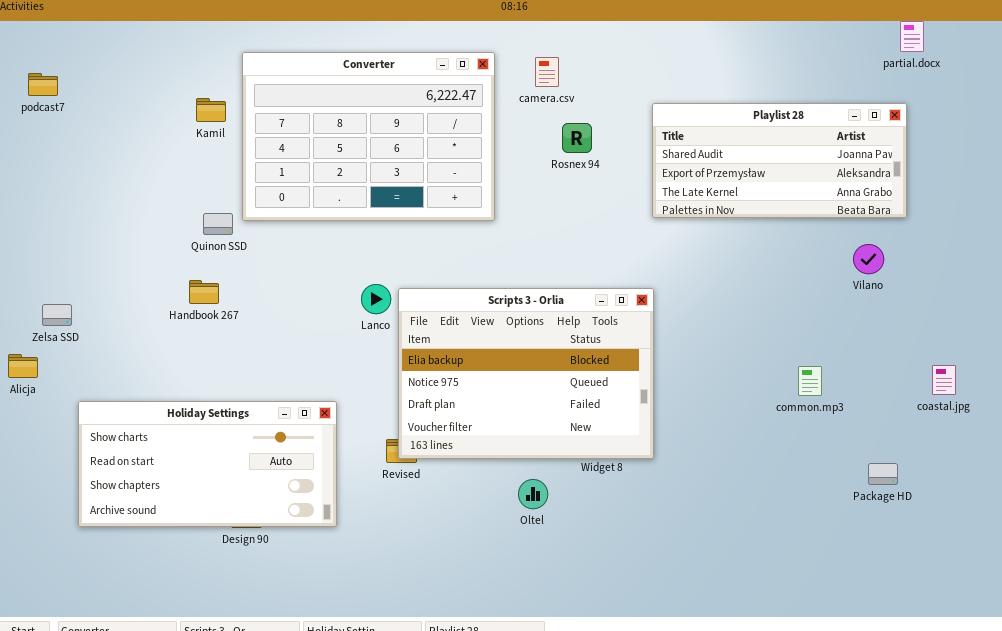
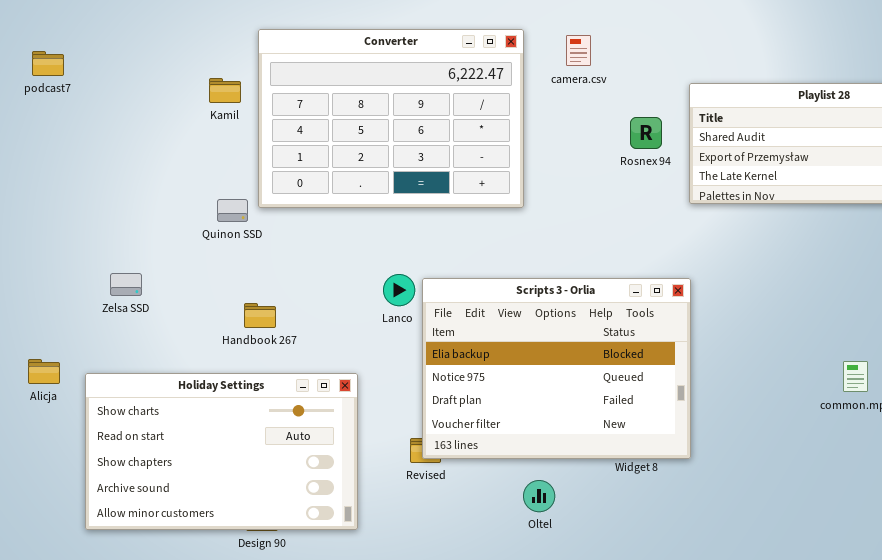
Rosnex 94: [562,123,592,153] -> [630,117,662,149], moved
Handbook 267: [189,280,219,304] -> [244,303,276,328], moved
Zelsa SSD: [42,304,72,326] -> [110,273,142,296], moved
Alicja: [8,354,38,378] -> [28,359,60,384], moved
Holiday Settings: [78,401,337,527] -> [85,373,358,530], resized
Oltel: [518,479,548,509] -> [523,480,555,512], moved

